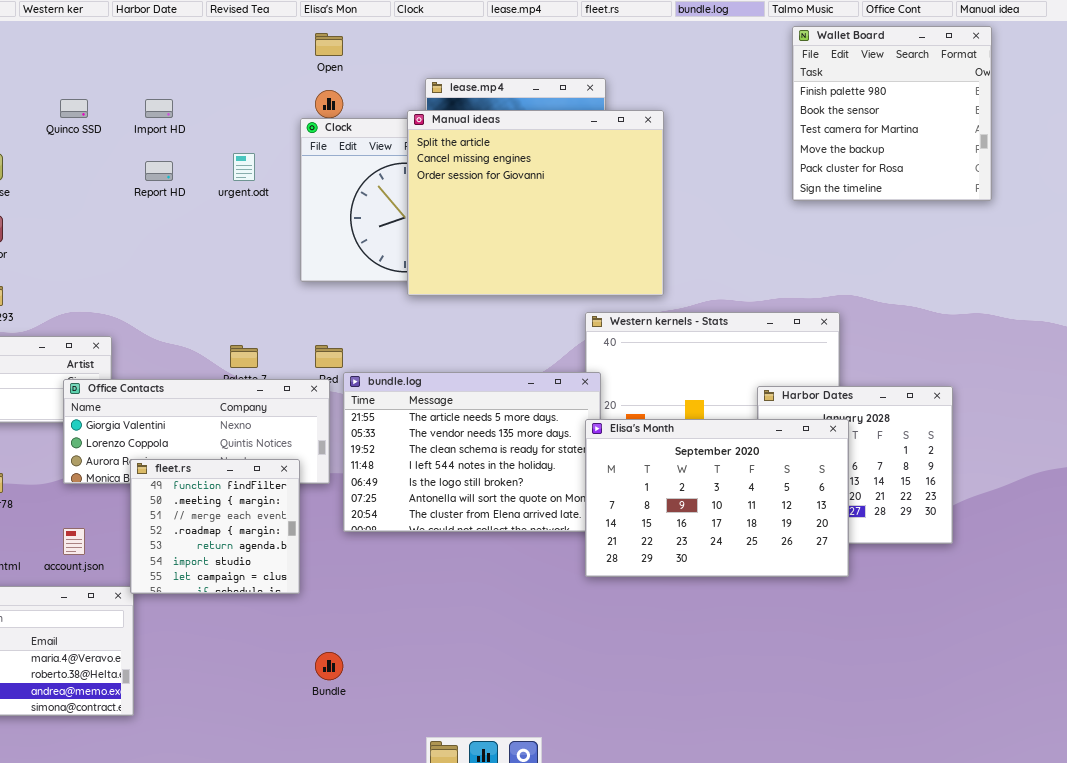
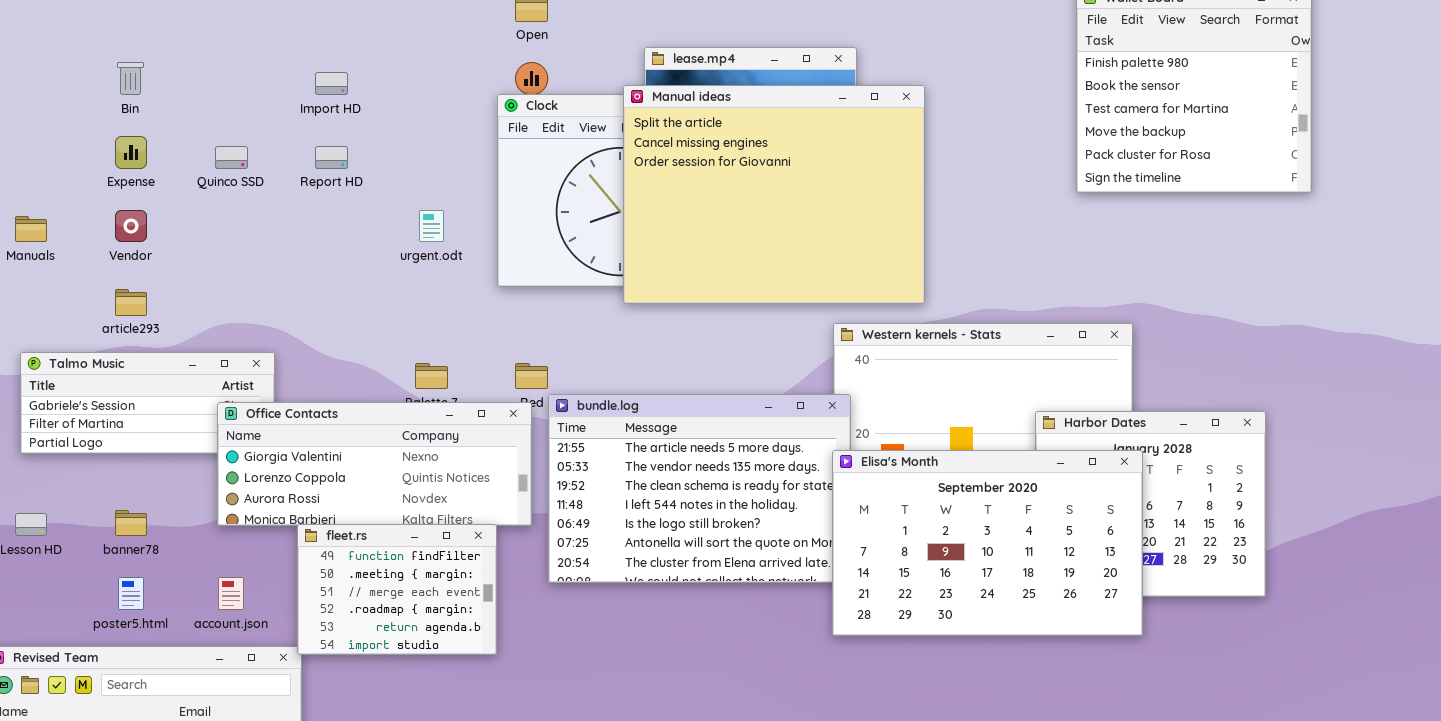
Quinco SSD: [60,99,88,118] -> [215,146,248,169], moved
urgent.odt: [233,153,255,181] -> [419,210,444,242], moved
fleet.rs: [130,459,300,594] -> [297,524,497,655], resized

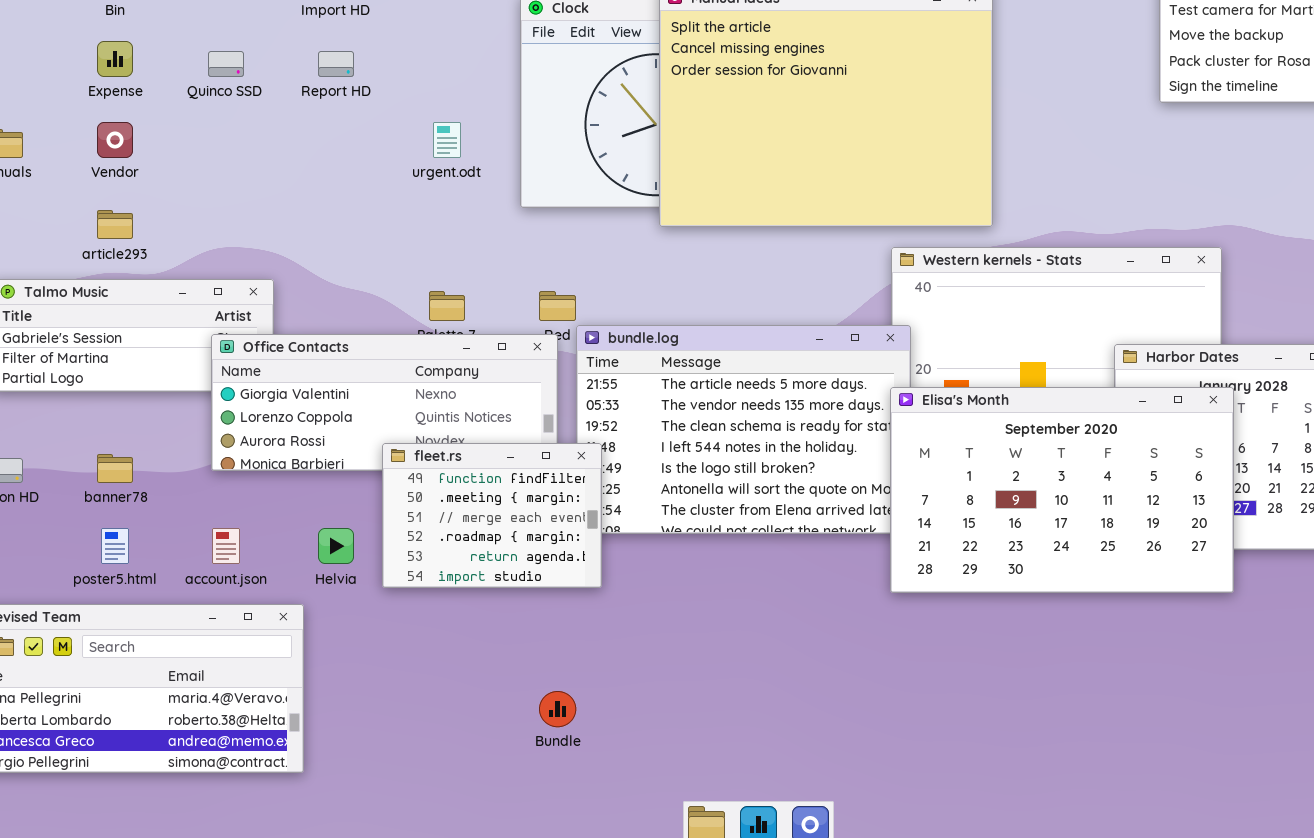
fleet.rs: [297,524,497,655] -> [382,443,602,588], moved

